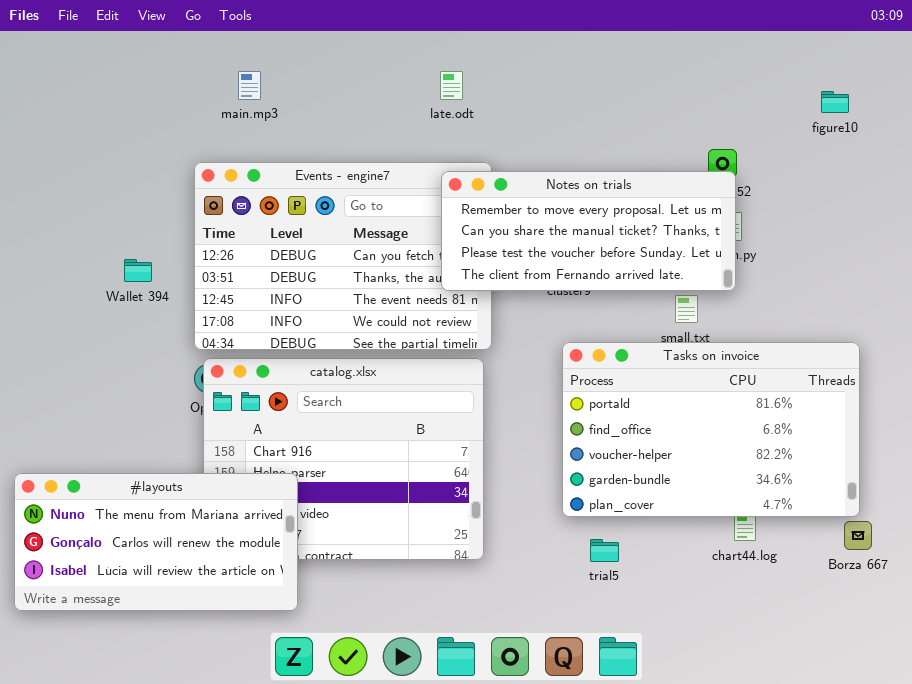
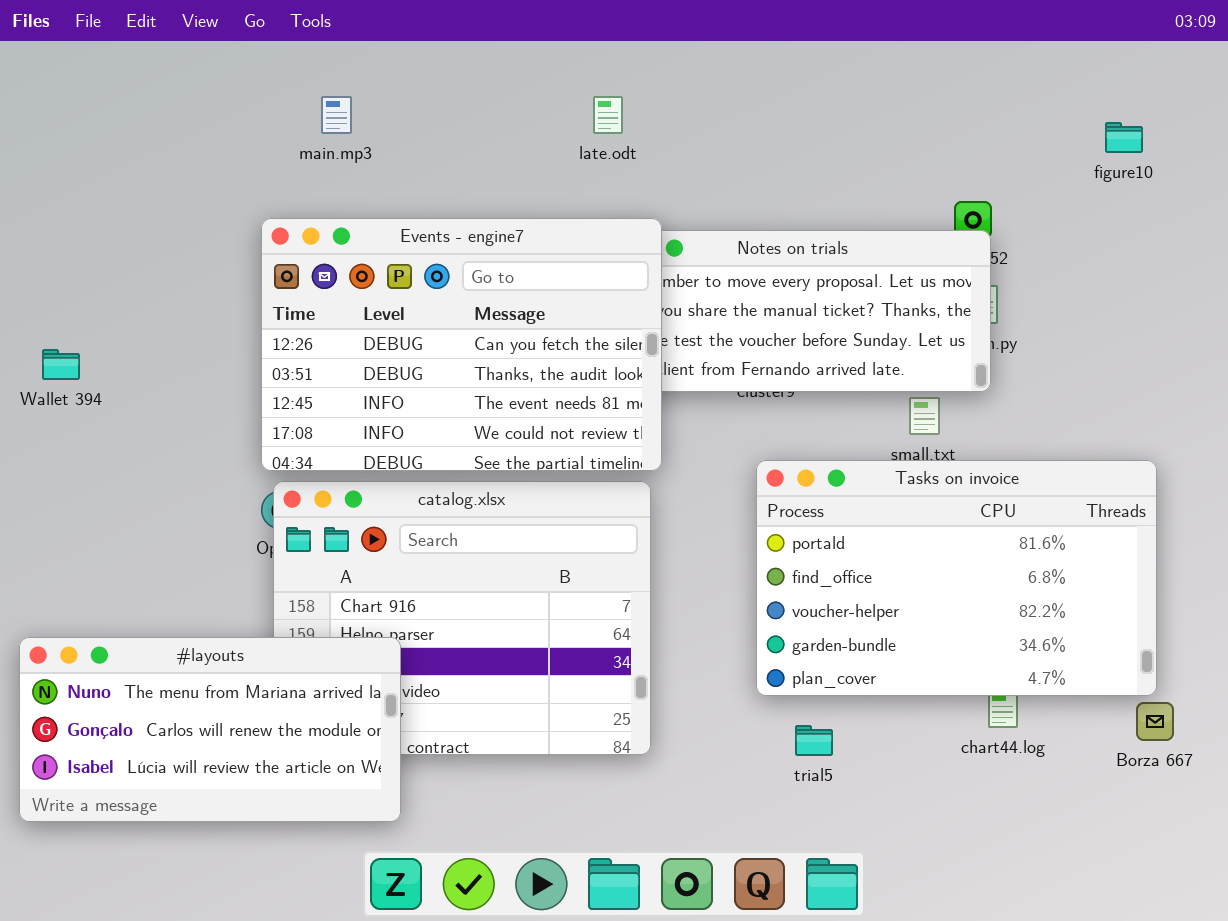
Events - engine7: [194,162,492,350] -> [261,218,662,471], raised
Wallet 394: [124,259,152,282] -> [42,349,80,380], moved

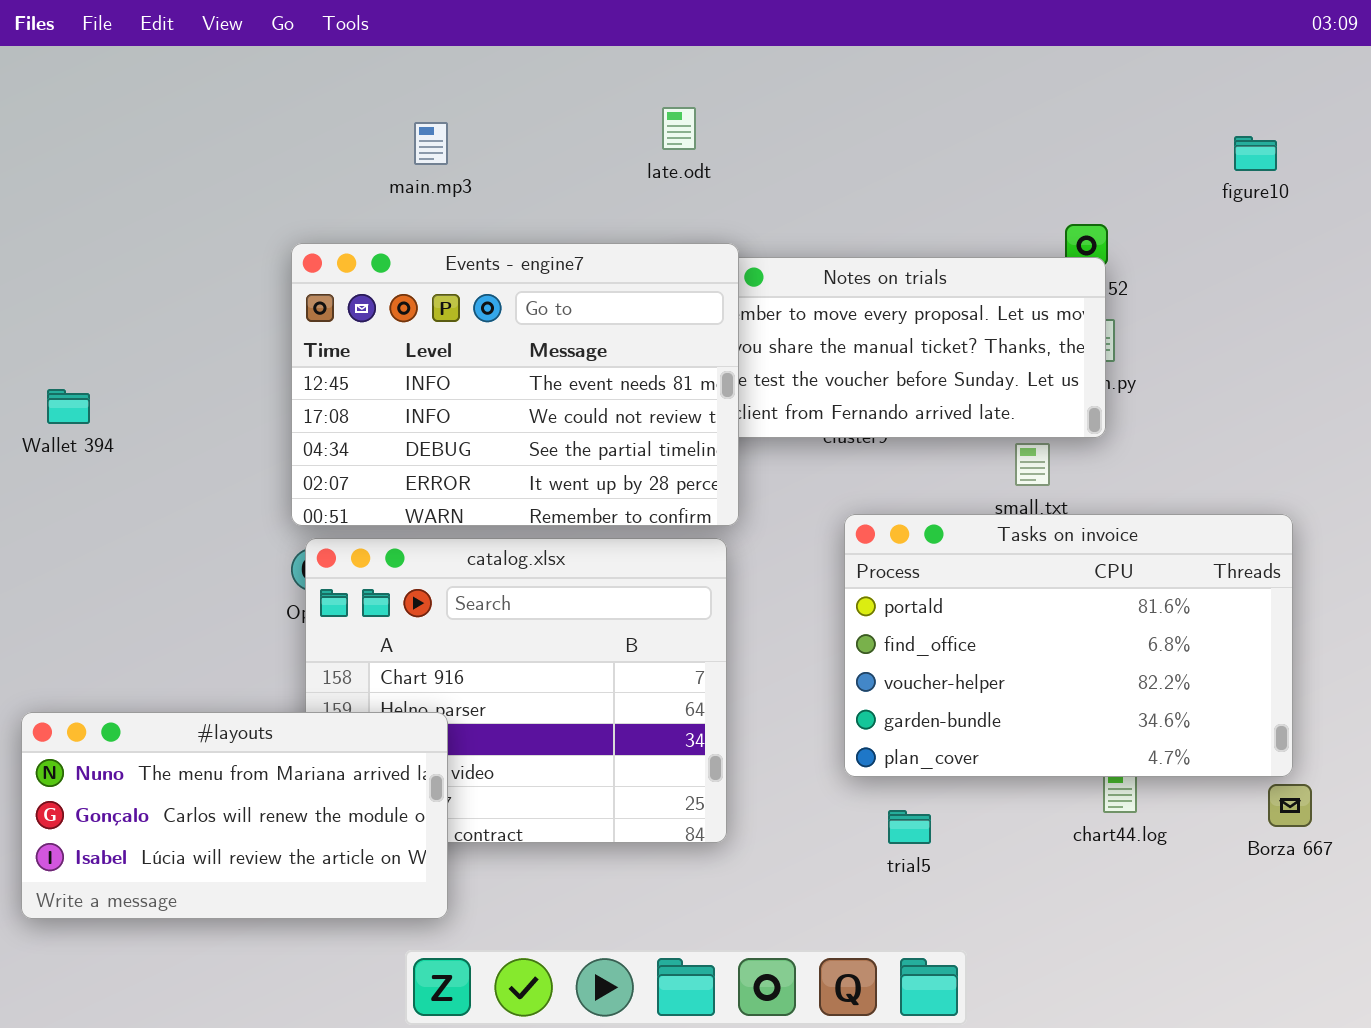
main.mp3: [321,96,352,134] -> [414,122,448,165], moved
Events - engine7: [261,218,662,471] -> [291,243,739,526], scrolled down 2 rows

